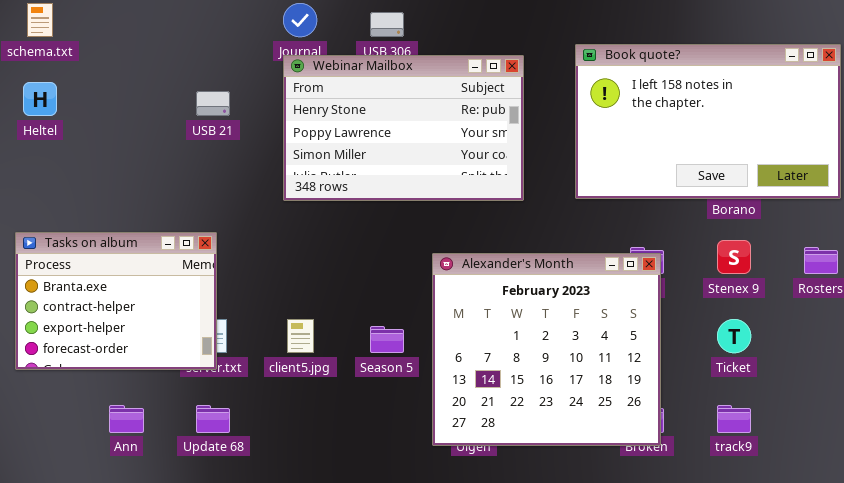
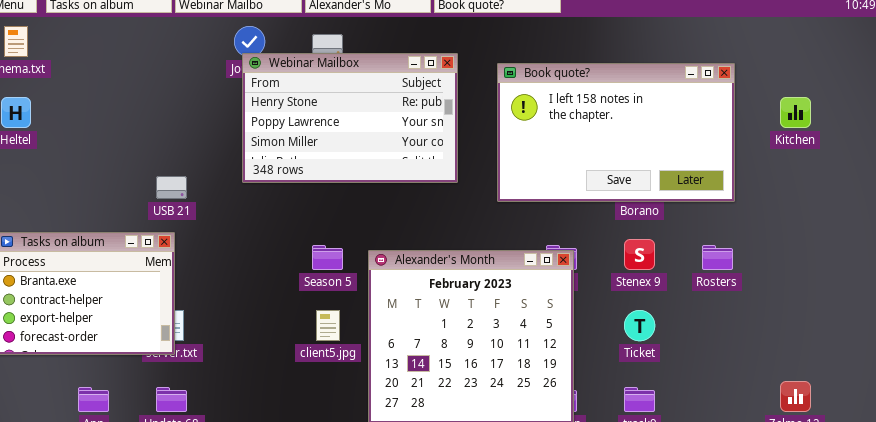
Webinar Mailbox: [283,55,524,201] -> [242,53,458,183], moved
USB 21: [196,91,230,116] -> [156,176,187,199], moved
client5.jpg: [287,319,314,353] -> [316,310,340,341], moved
Season 5: [370,326,404,353] -> [312,245,343,270], moved

